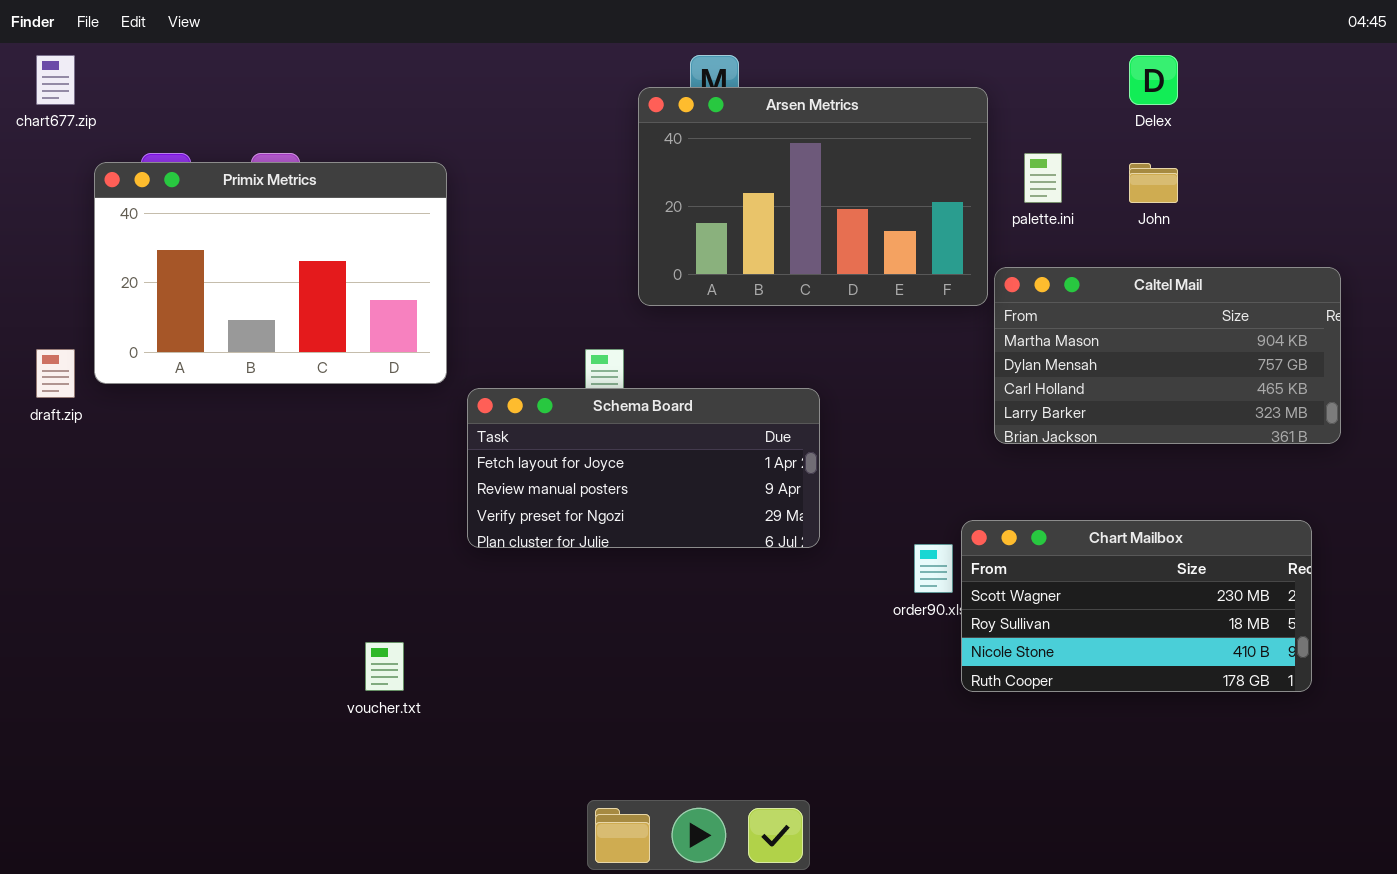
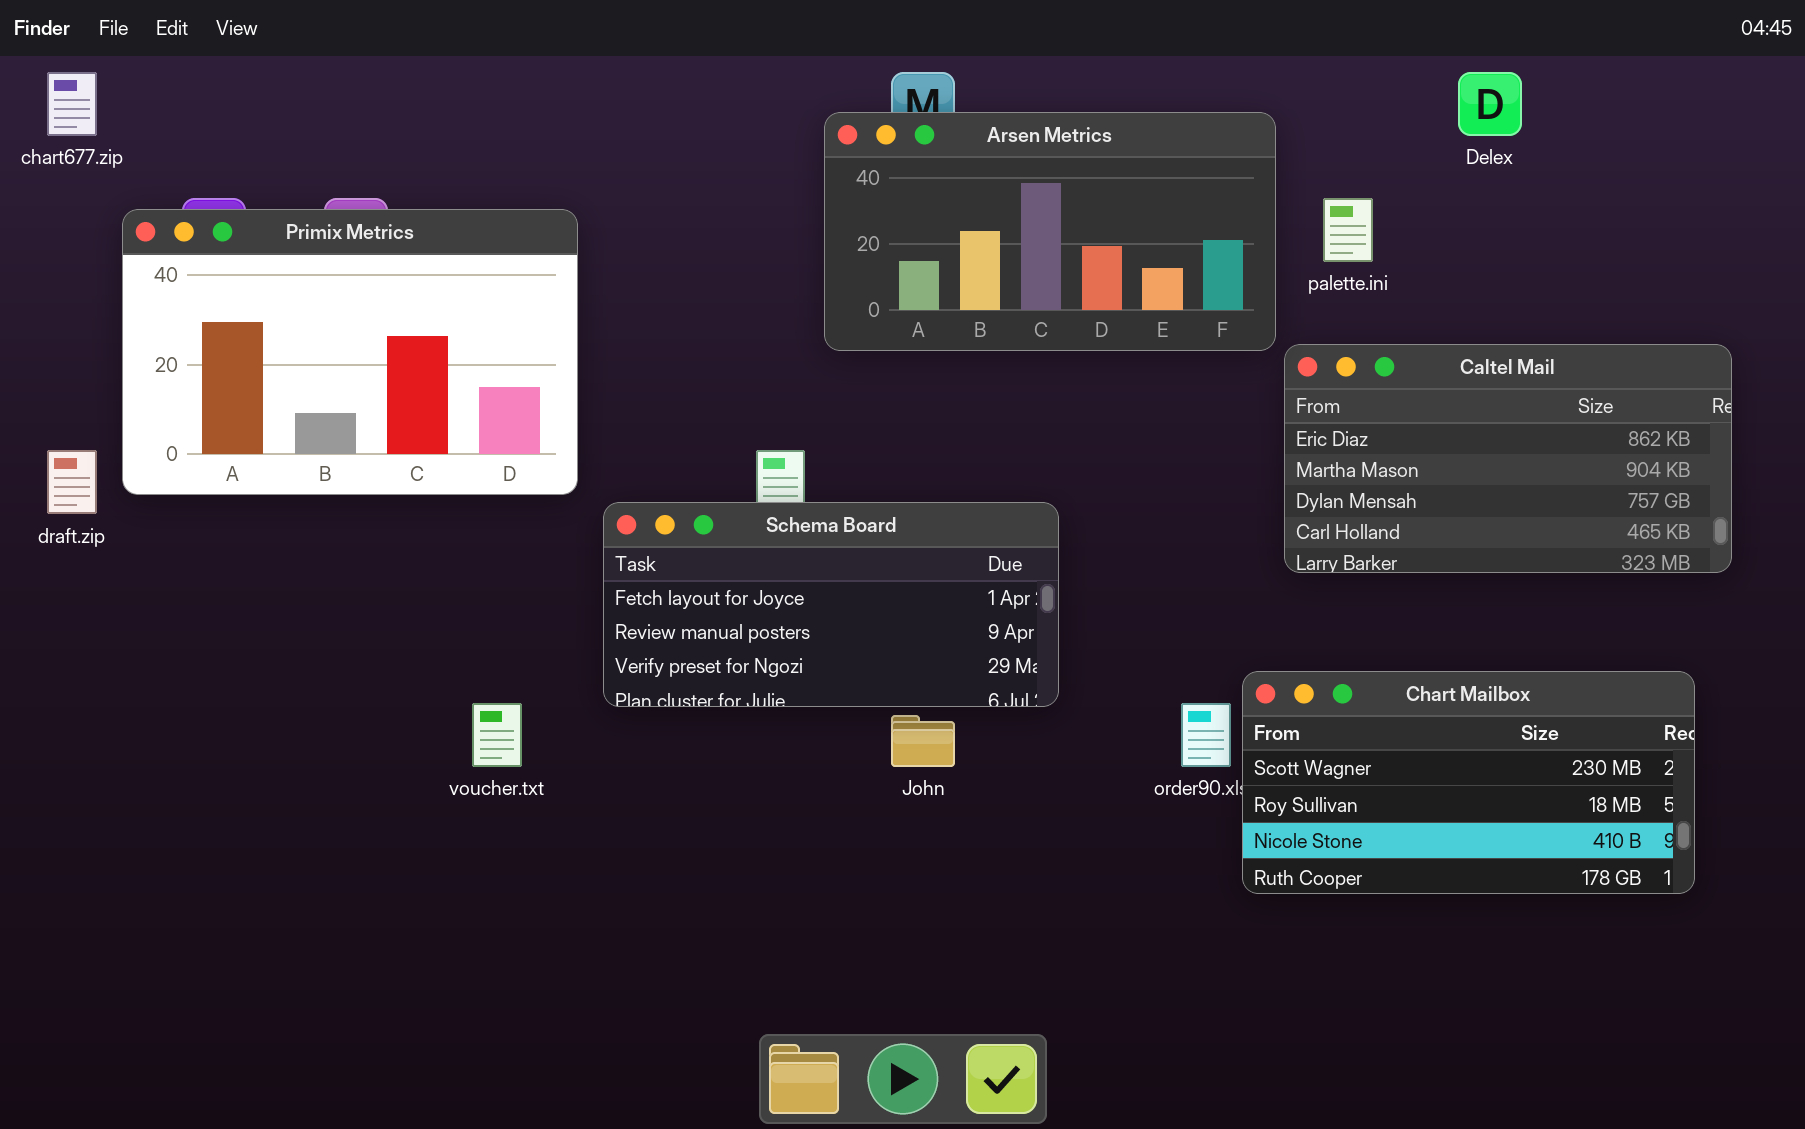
Arsen Metrics: [638,87,988,306] -> [824,112,1276,351], resized
John: [1129,163,1178,203] -> [891,715,955,767], moved
Caltel Mail: [994,267,1341,444] -> [1284,344,1732,573], scrolled up 1 row
voucher.txt: [365,642,404,691] -> [472,703,522,767], moved

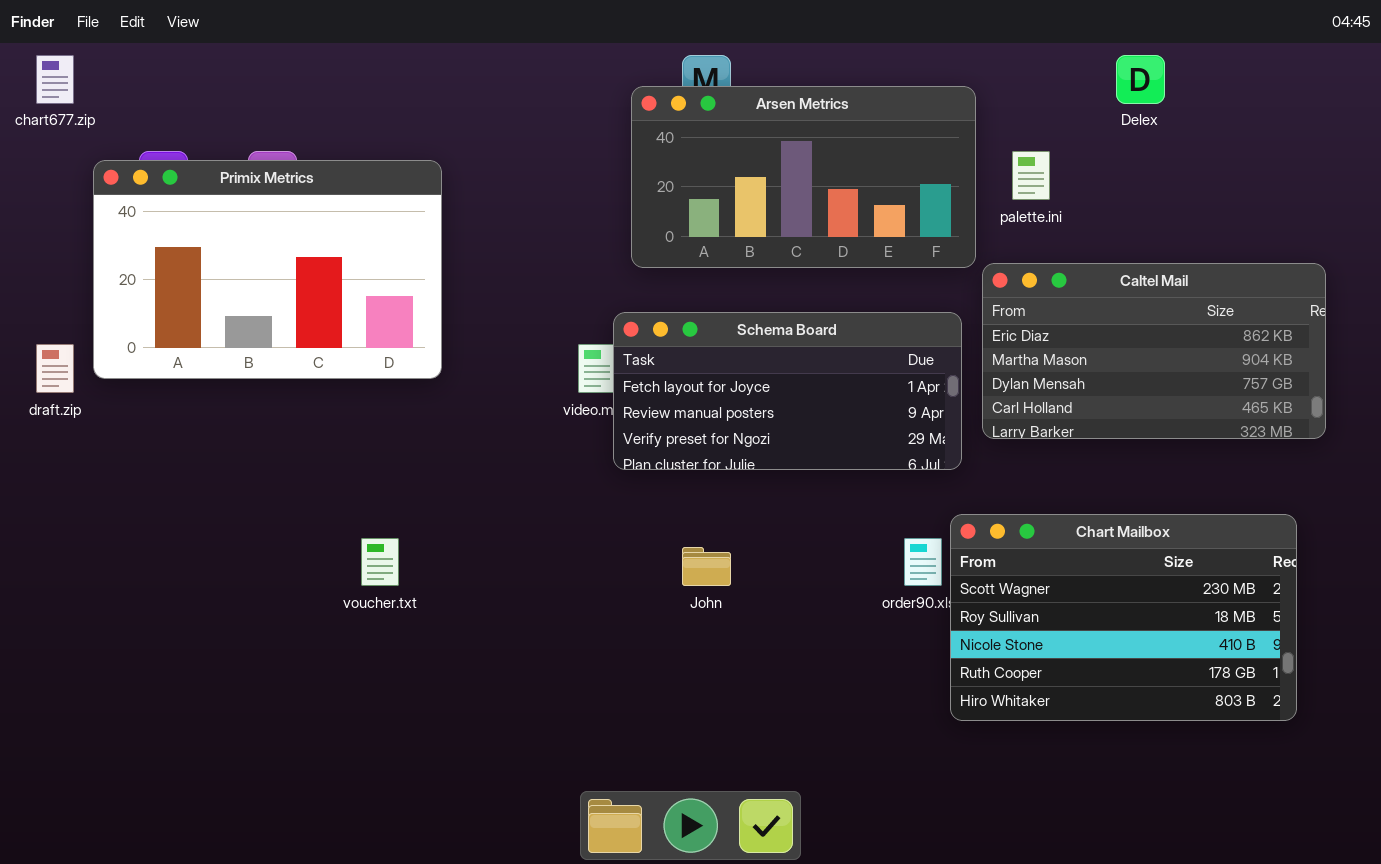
Schema Board: [603,502,1059,707] -> [613,312,962,470], moved
Chart Mailbox: [1242,671,1695,894] -> [950,514,1297,721], resized

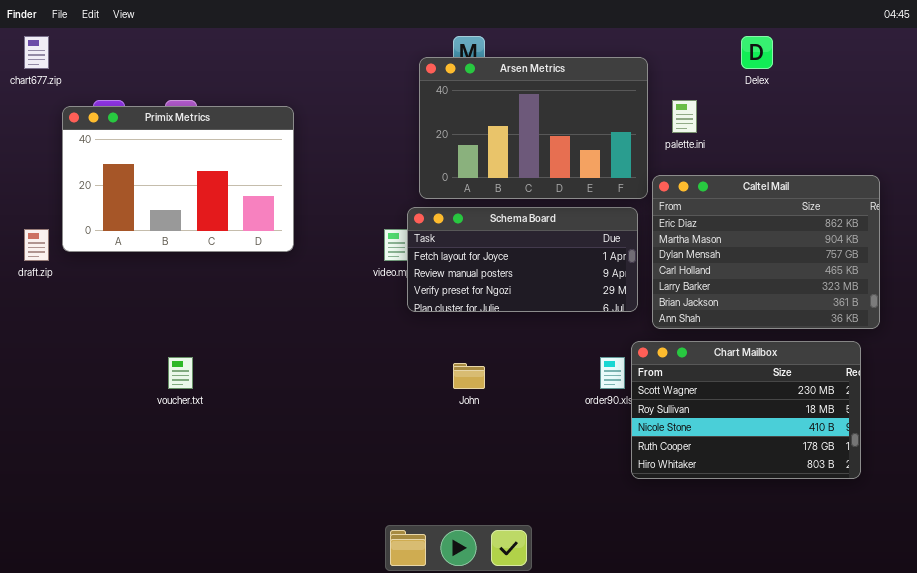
Arsen Metrics: [631,86,976,268] -> [419,57,648,199], resized
Caltel Mail: [982,263,1326,439] -> [652,175,880,329], resized
voucher.txt: [361,538,399,586] -> [168,357,193,389], moved

